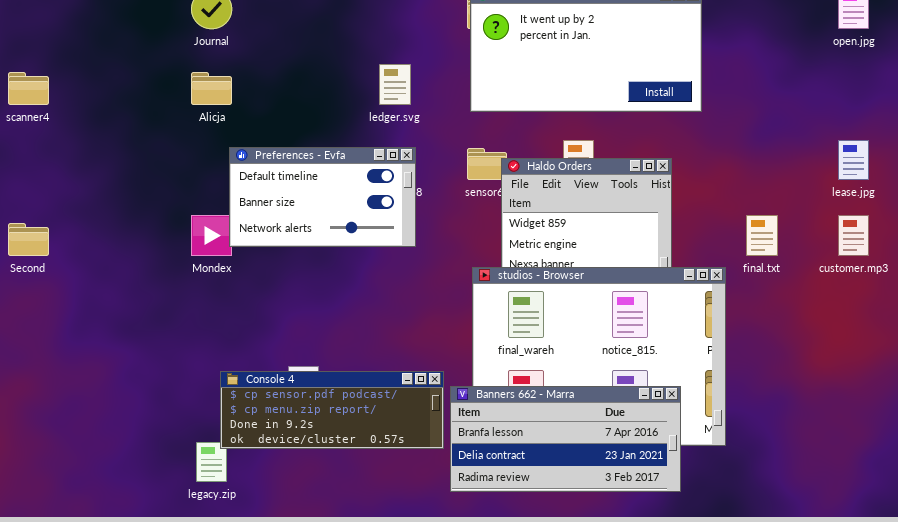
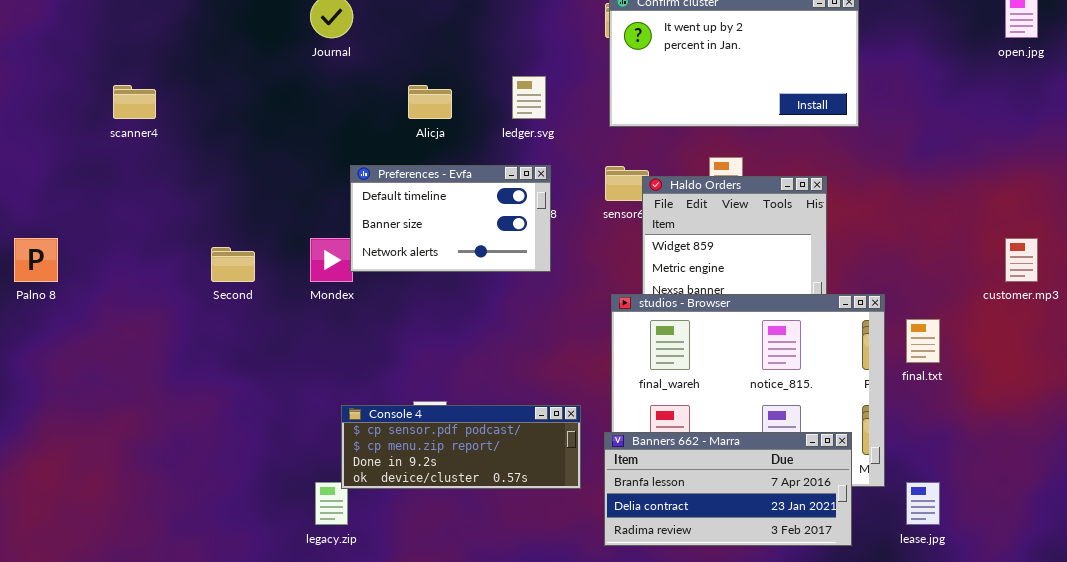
Alicja: [191,72,232,105] -> [408,85,452,119], moved
lease.jpg: [838,140,869,180] -> [906,482,940,525], moved
final.txt: [746,215,778,256] -> [906,319,940,363], moved
Second: [8,223,49,256] -> [211,247,255,282], moved
Banners 662 - Marra: [450,386,681,492] -> [604,432,852,546], moved

